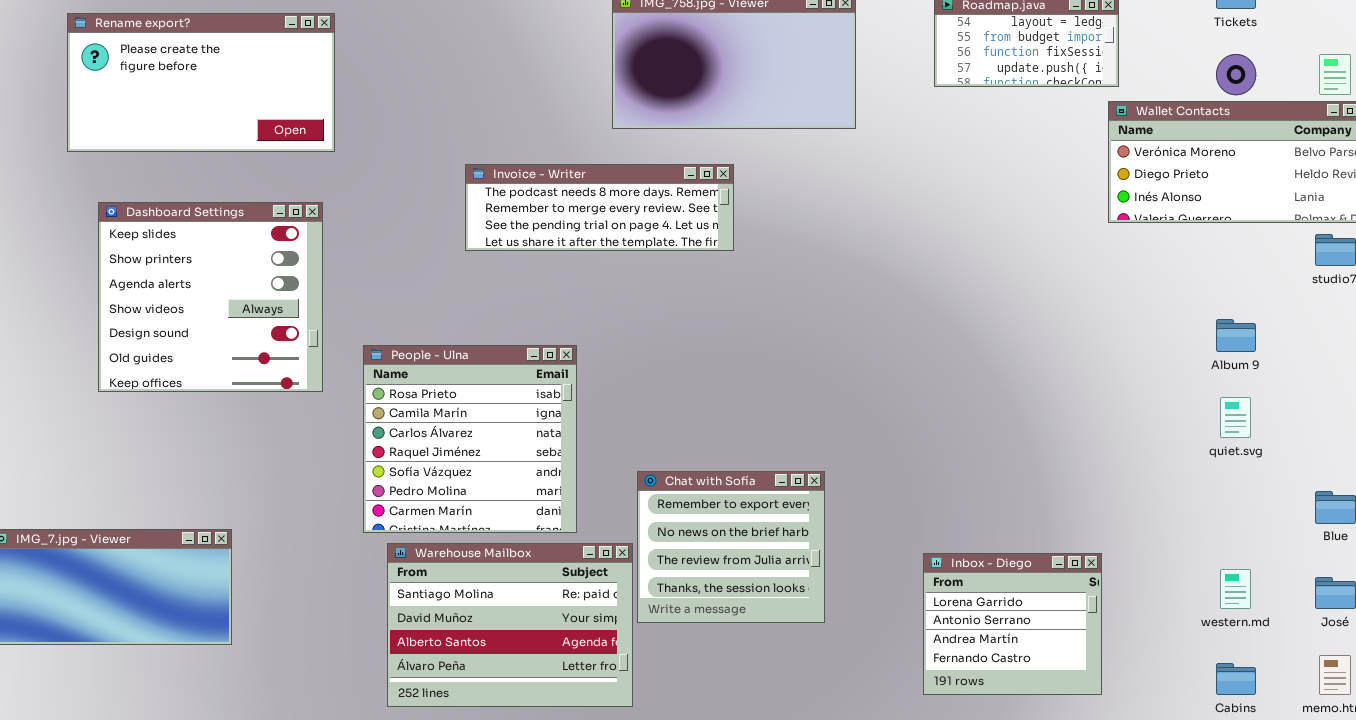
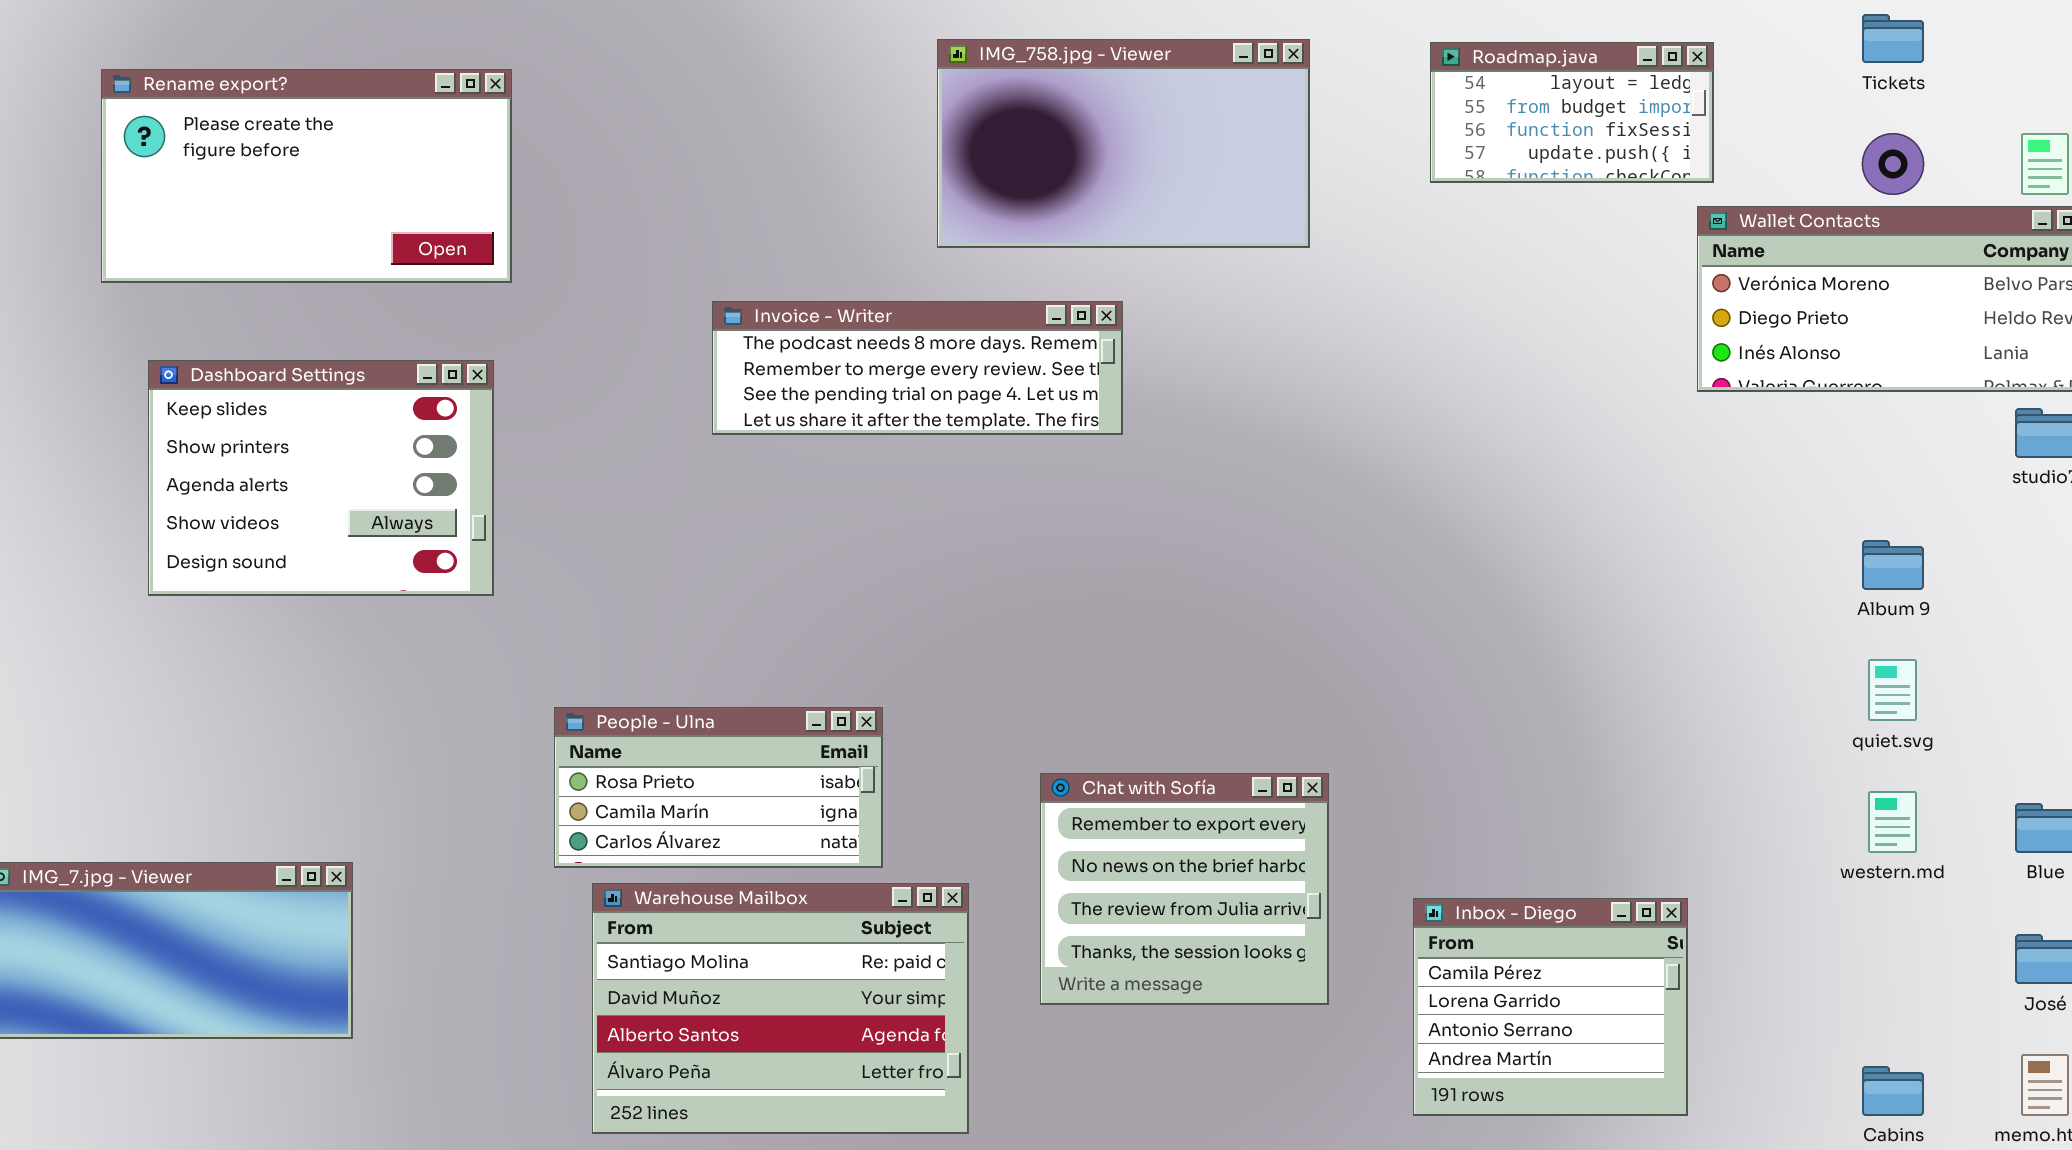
Dashboard Settings: [98,202,323,392] -> [148,360,494,596], resized
People - Ulna: [363,345,577,533] -> [554,707,883,868], resized
Chat with Sofía: [637,471,825,623] -> [1040,773,1329,1005], moved
Inbox - Diego: [923,553,1102,695] -> [1413,898,1688,1116], scrolled up 1 row
western.md: [1220,569,1251,609] -> [1868,791,1917,853], moved

